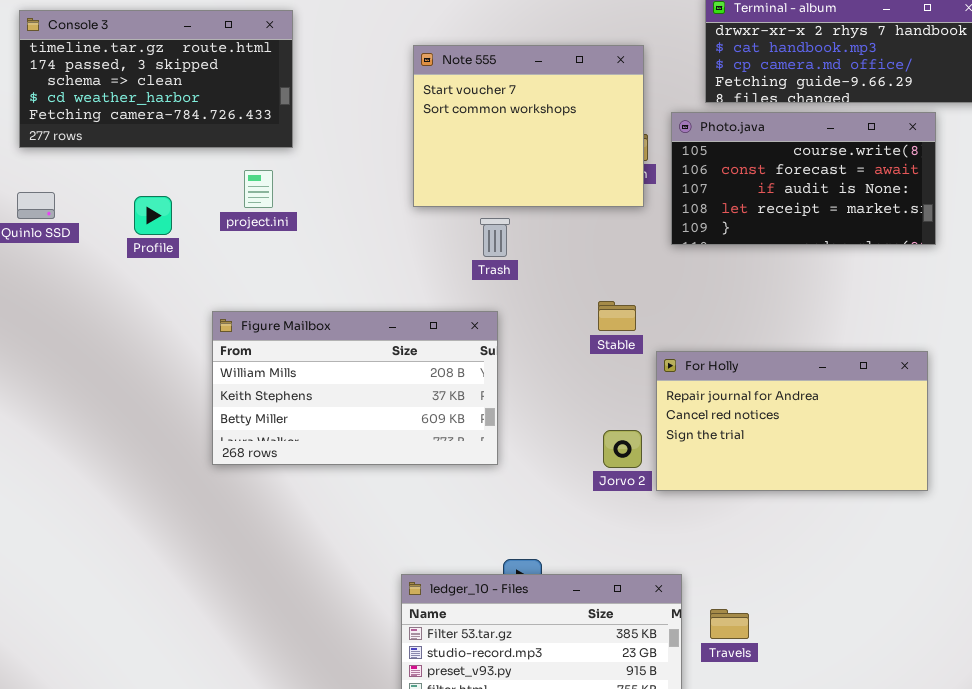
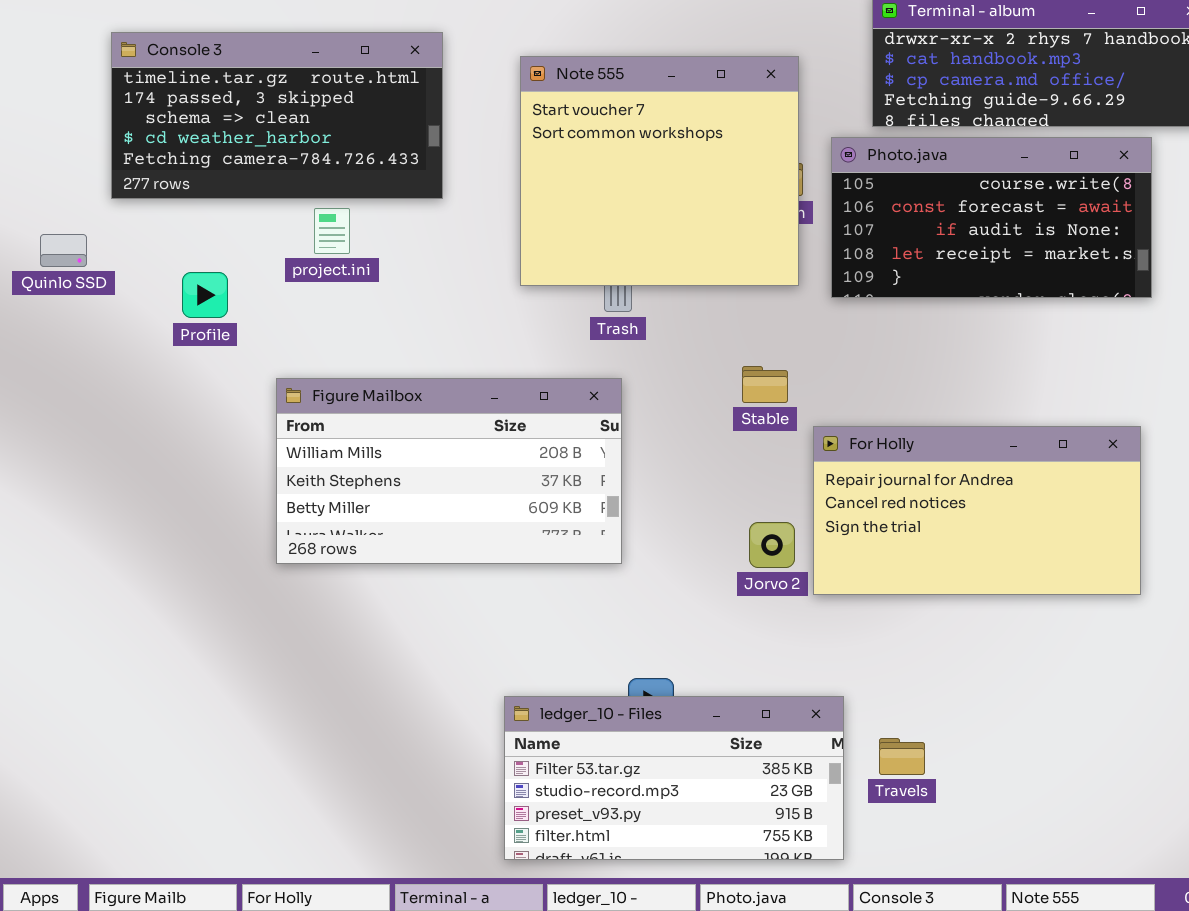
Console 3: [19,10,293,148] -> [111,32,443,199], moved
Note 555: [413,45,644,207] -> [520,56,799,286], resized
Profile: [134,196,172,235] -> [182,272,228,318], moved

